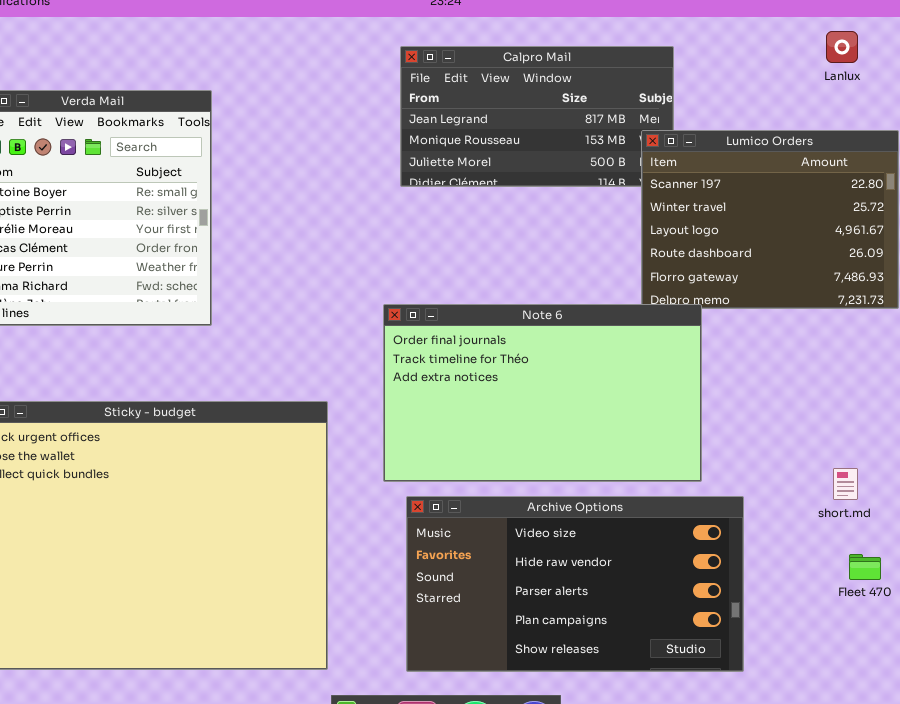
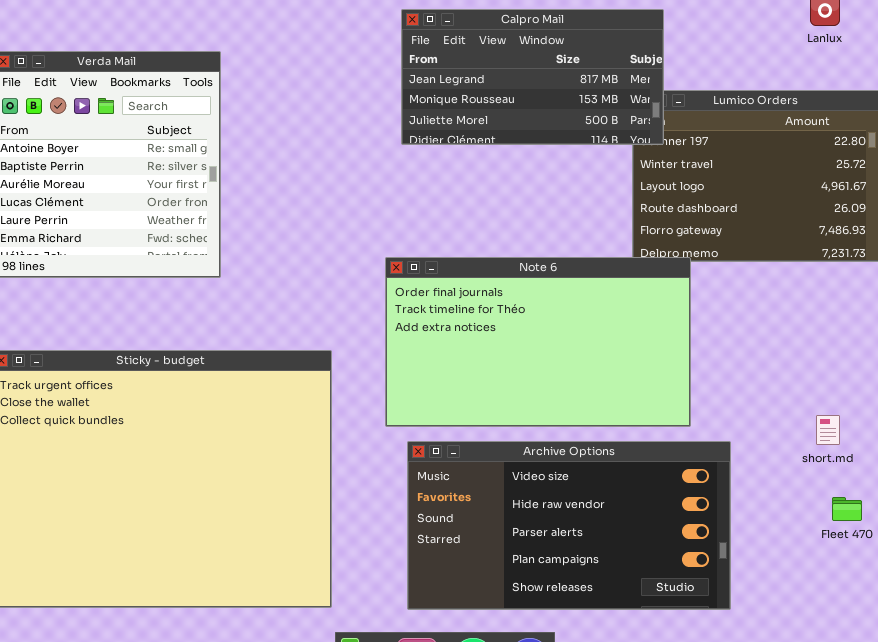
Calpro Mail: [400,46,674,187] -> [401,9,664,145], raised

